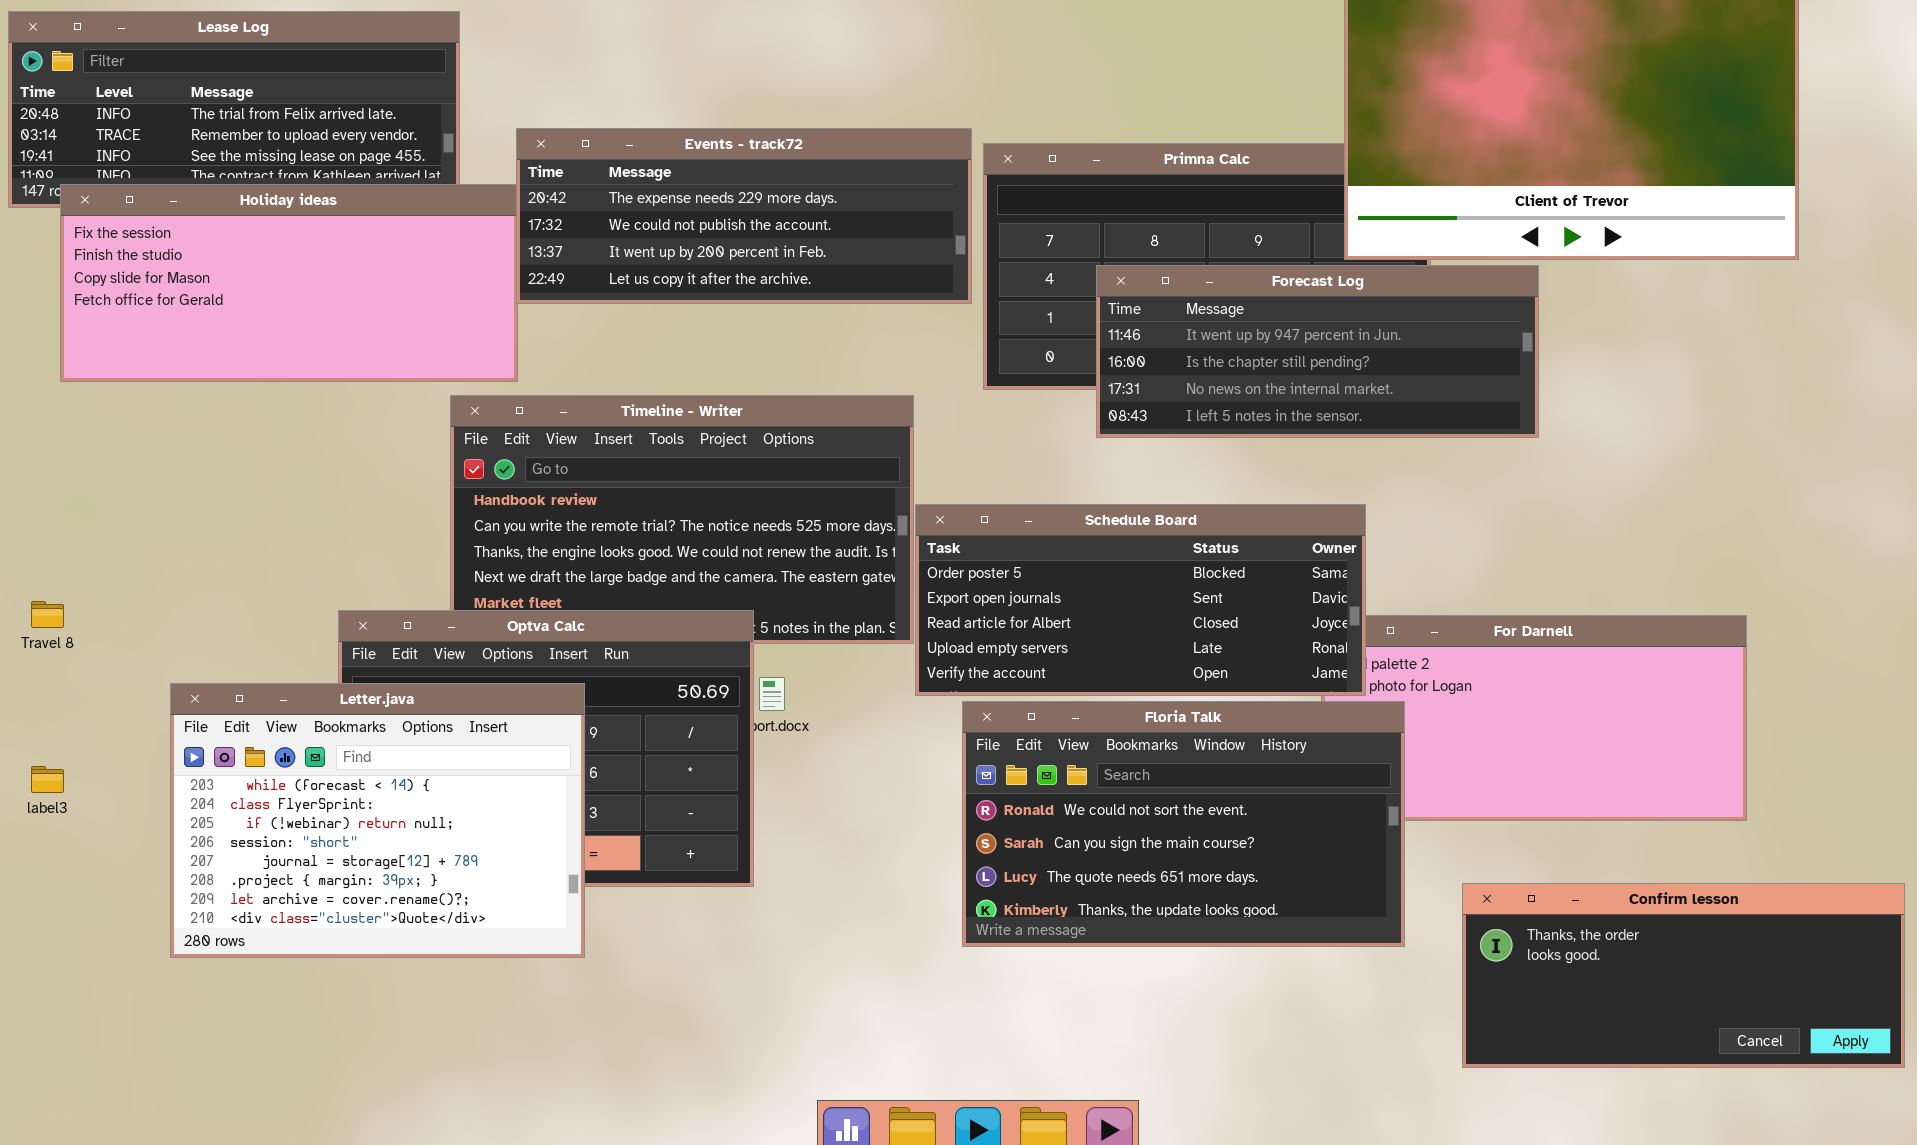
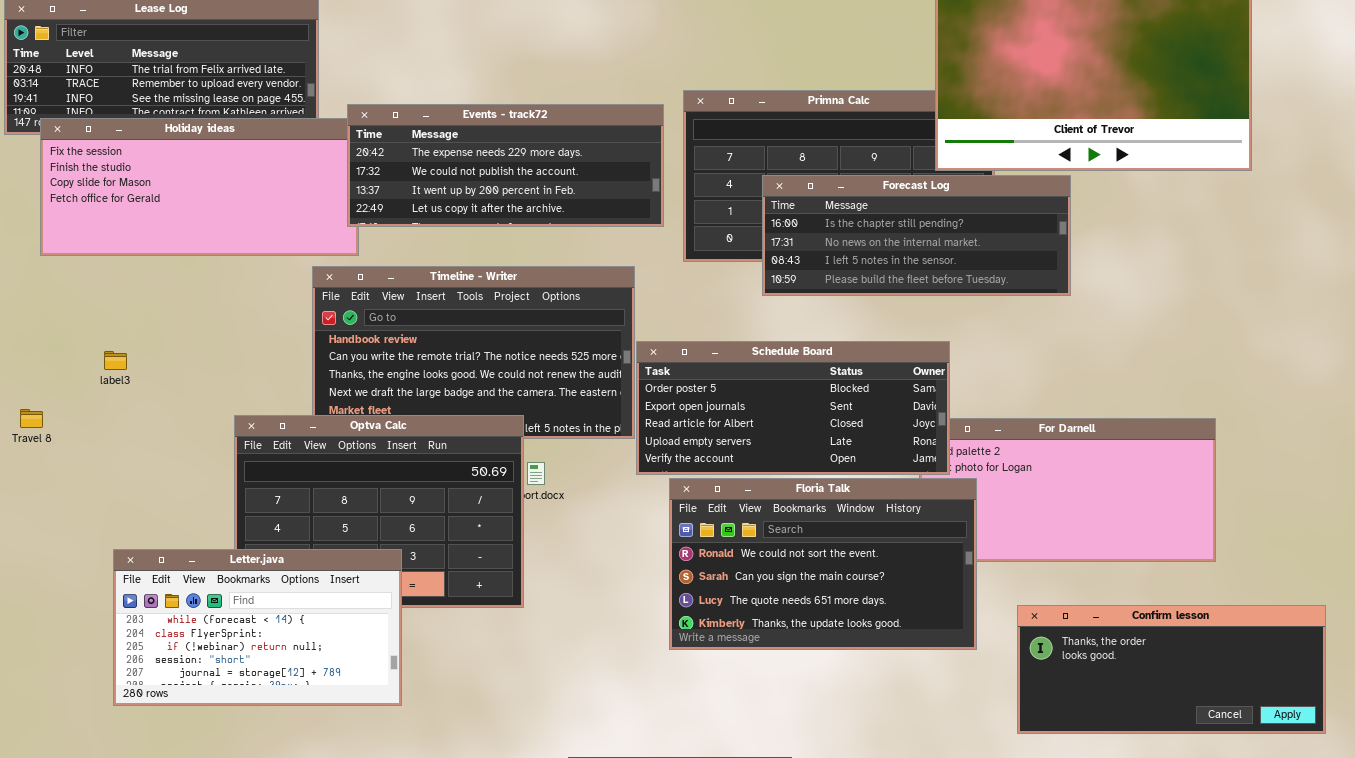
Events - track72: [516,128,972,304] -> [347,104,664,227], moved
Forecast Log: [1096,265,1539,438] -> [762,175,1071,296], scrolled down 1 row
Letter.java: [170,683,585,958] -> [113,549,402,706], moved, resized
label3: [31,766,64,793] -> [104,351,127,370], moved

